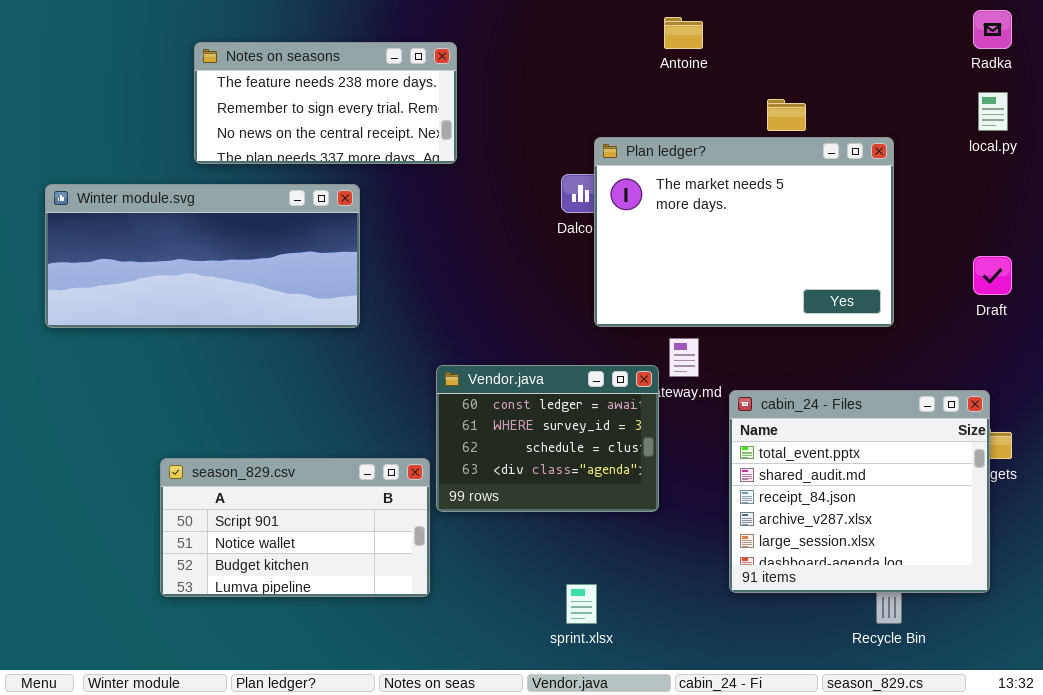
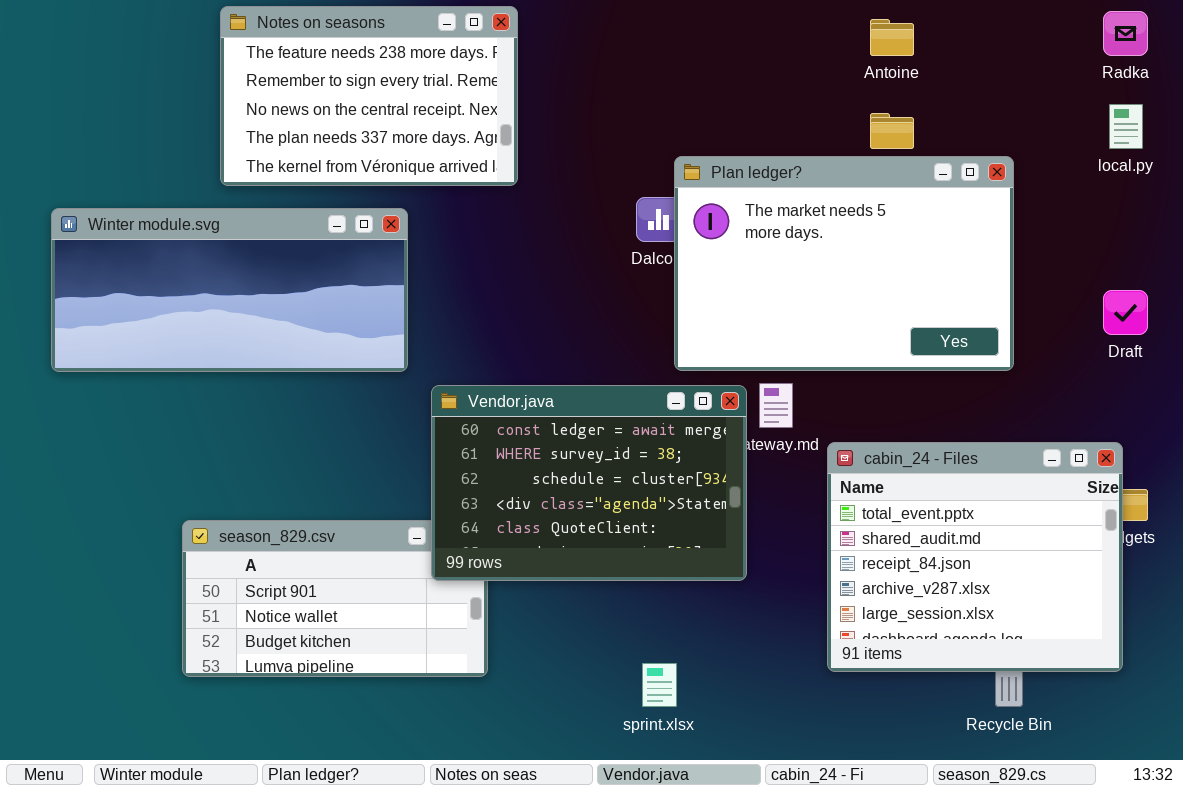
Antoine: [664,17,703,49] -> [870,19,914,56], moved
Notes on seasons: [194,42,457,164] -> [220,6,518,186], resized
Vendor.java: [436,365,659,512] -> [431,385,747,581], resized

